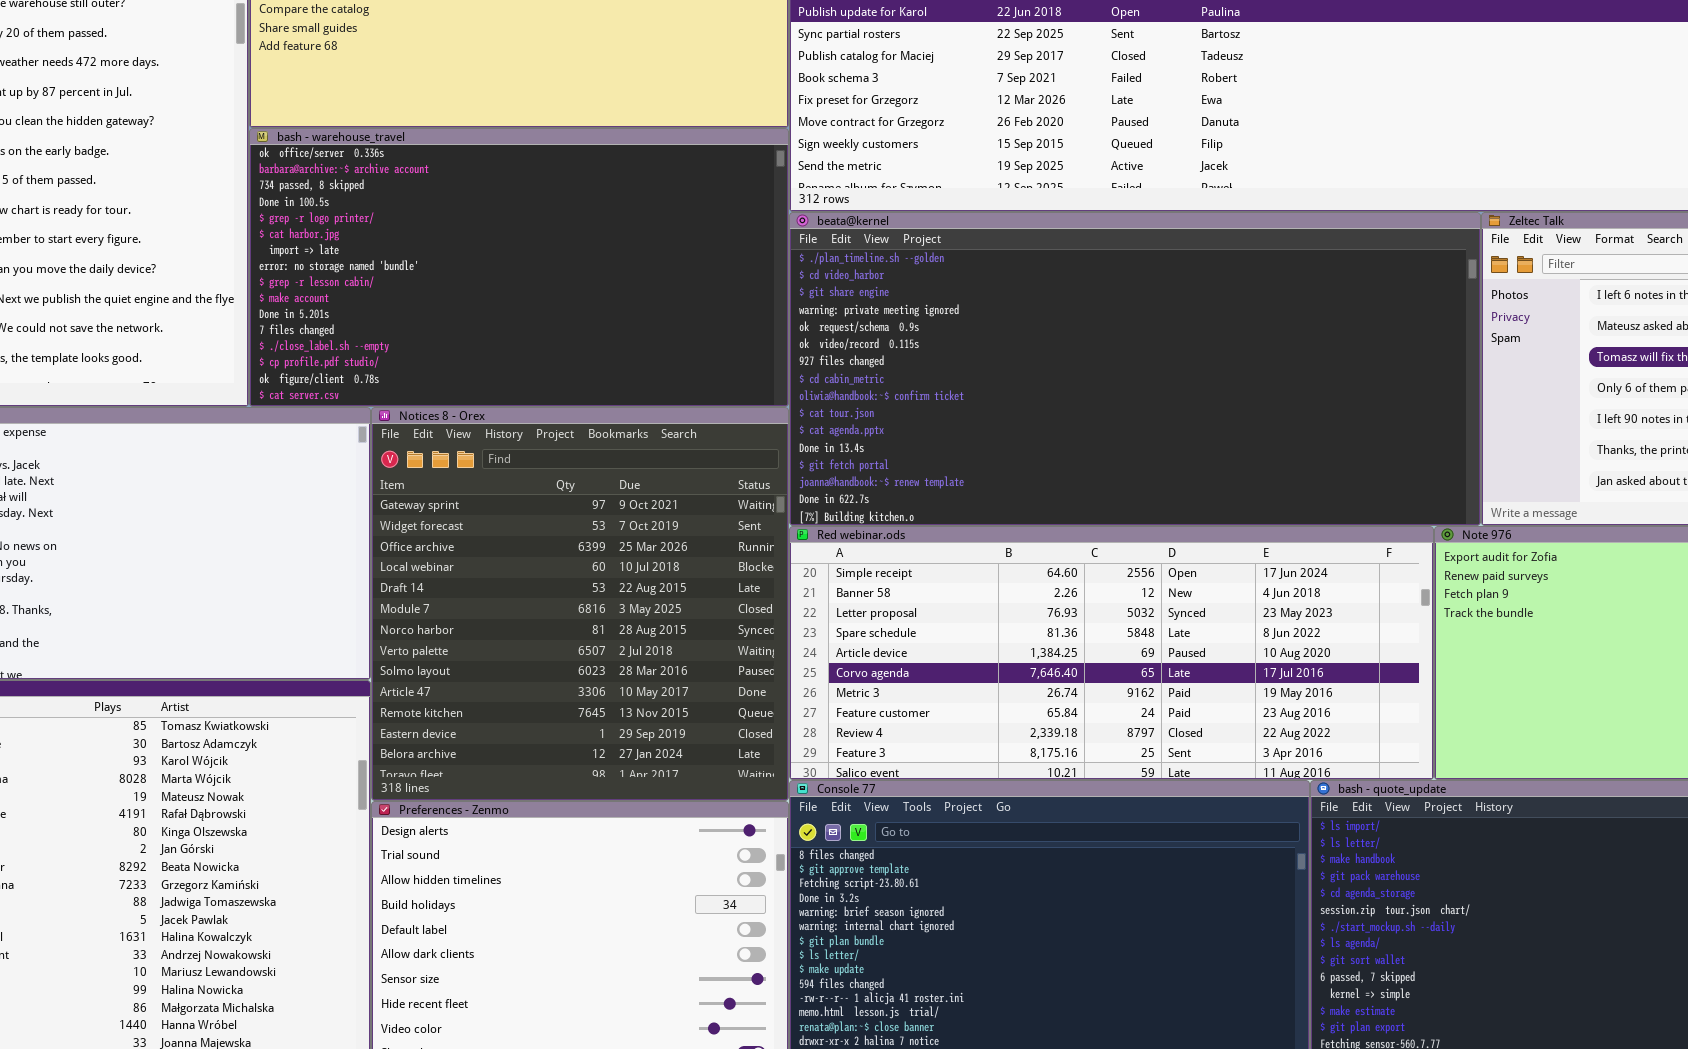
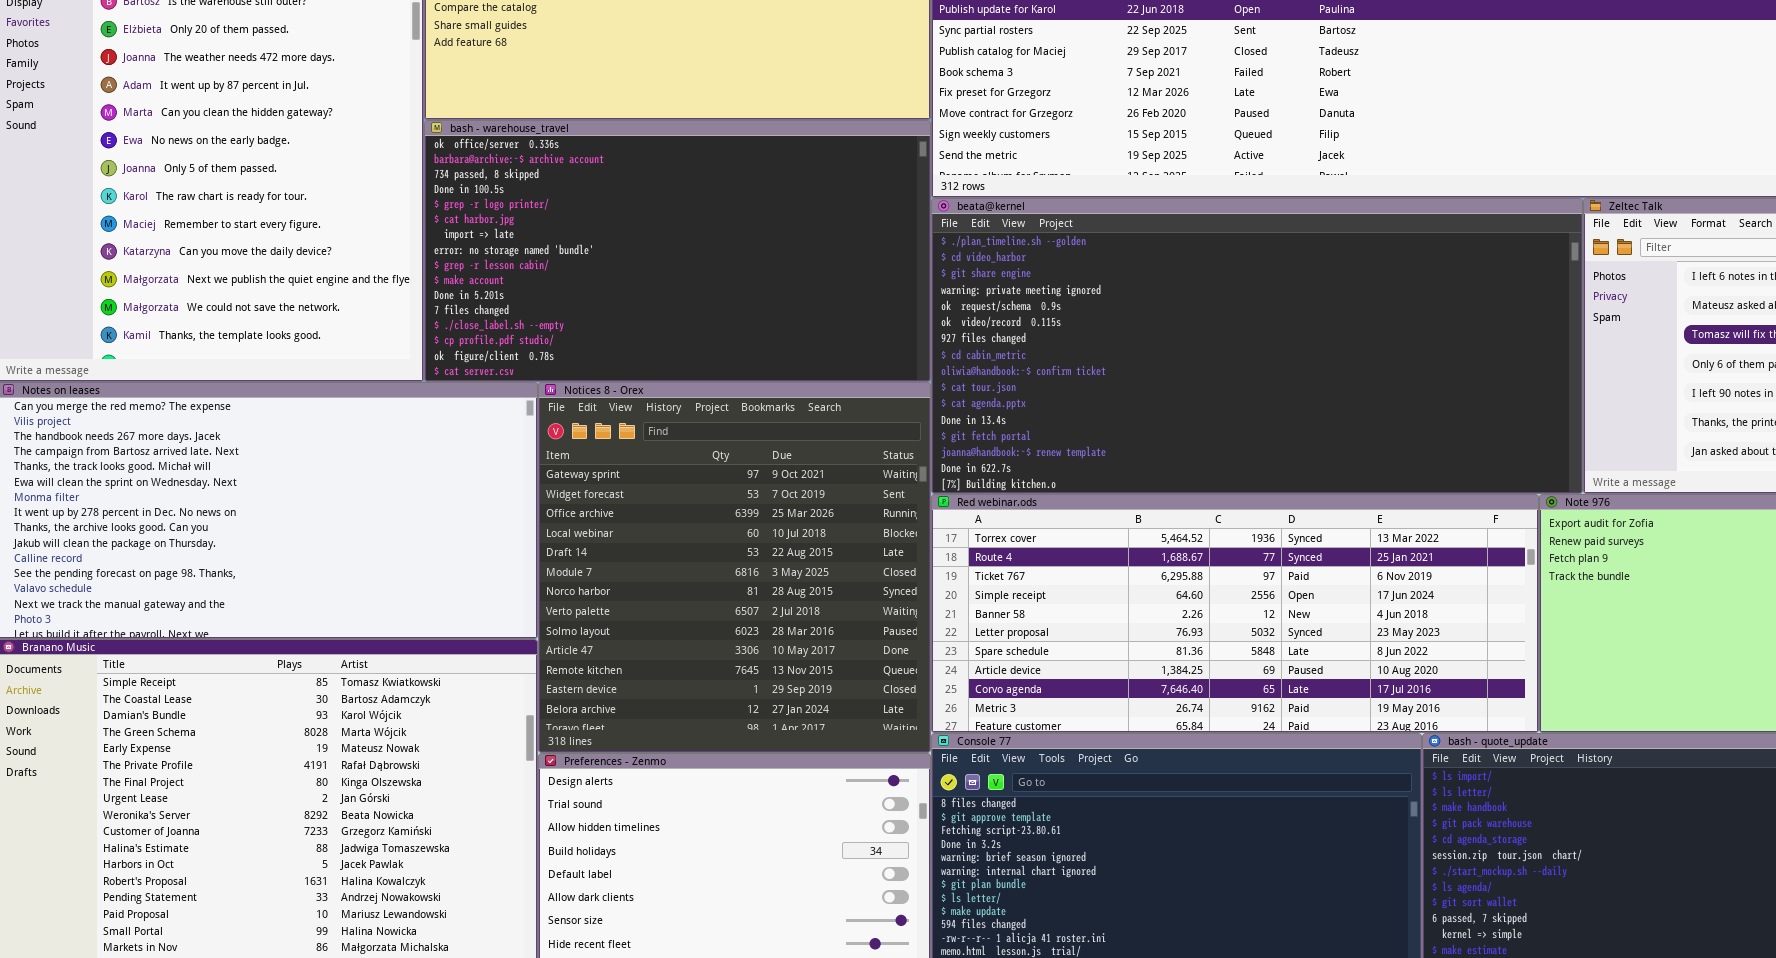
Red webinar.ods: [789,526,1434,780] -> [931,494,1539,733], scrolled up 3 rows

